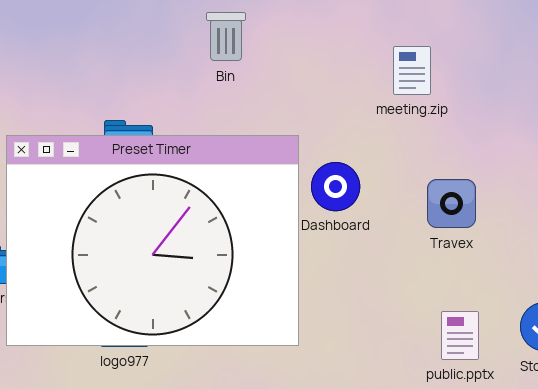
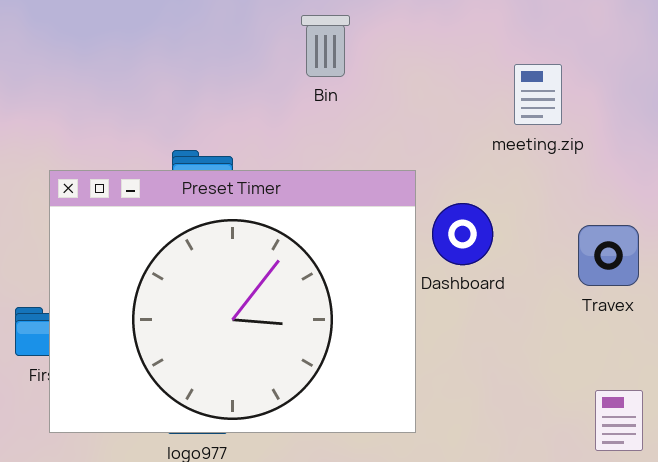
meeting.zip: [393,46,431,95] -> [514,64,562,125], moved

